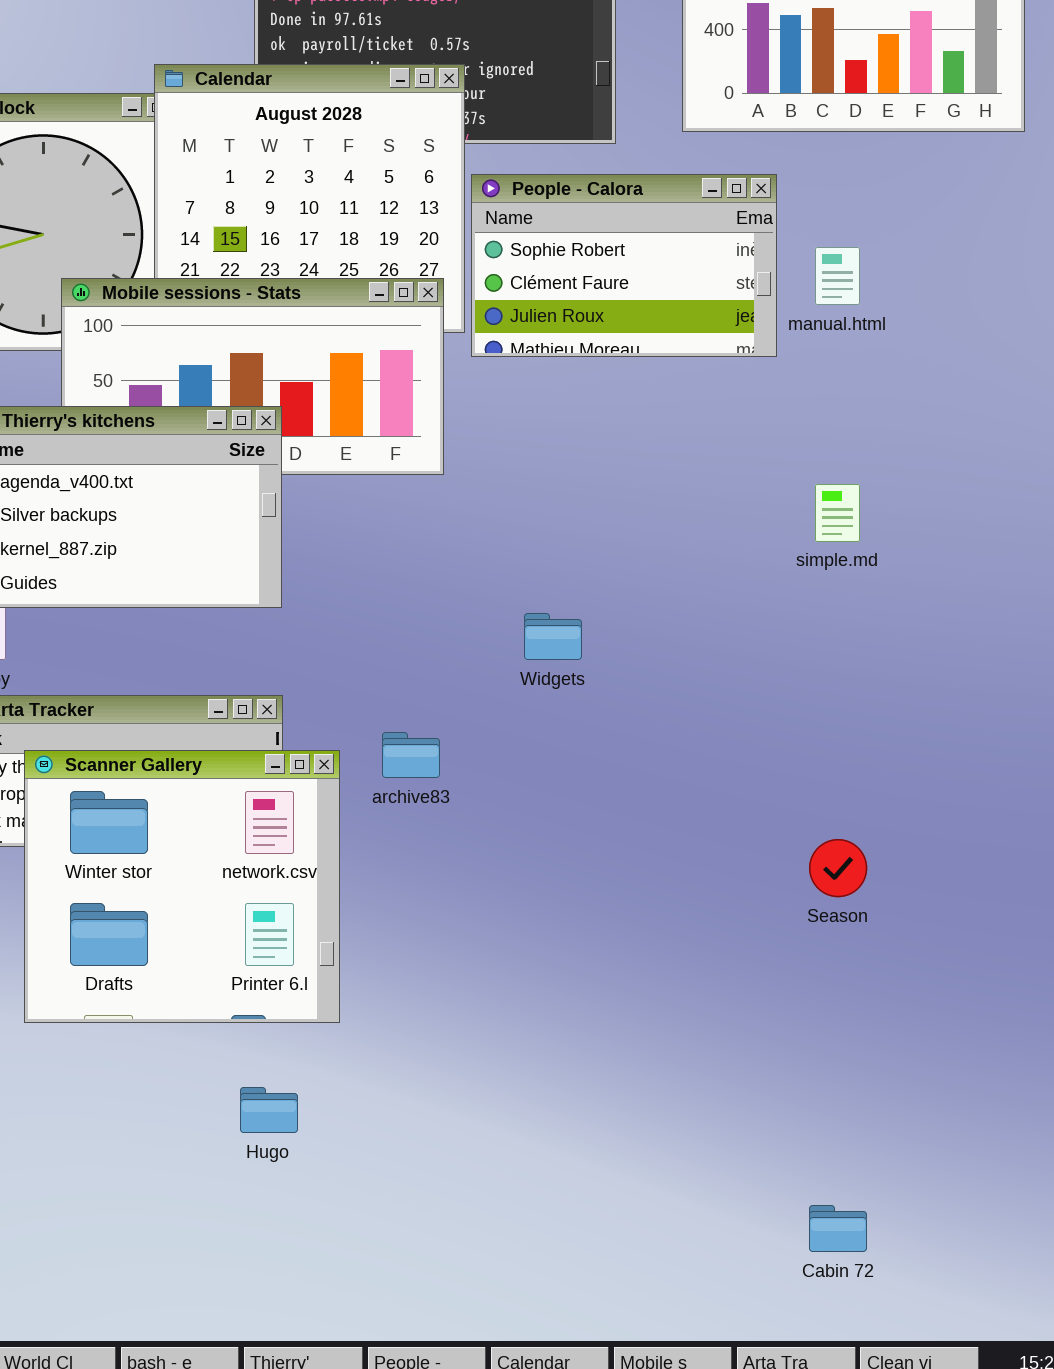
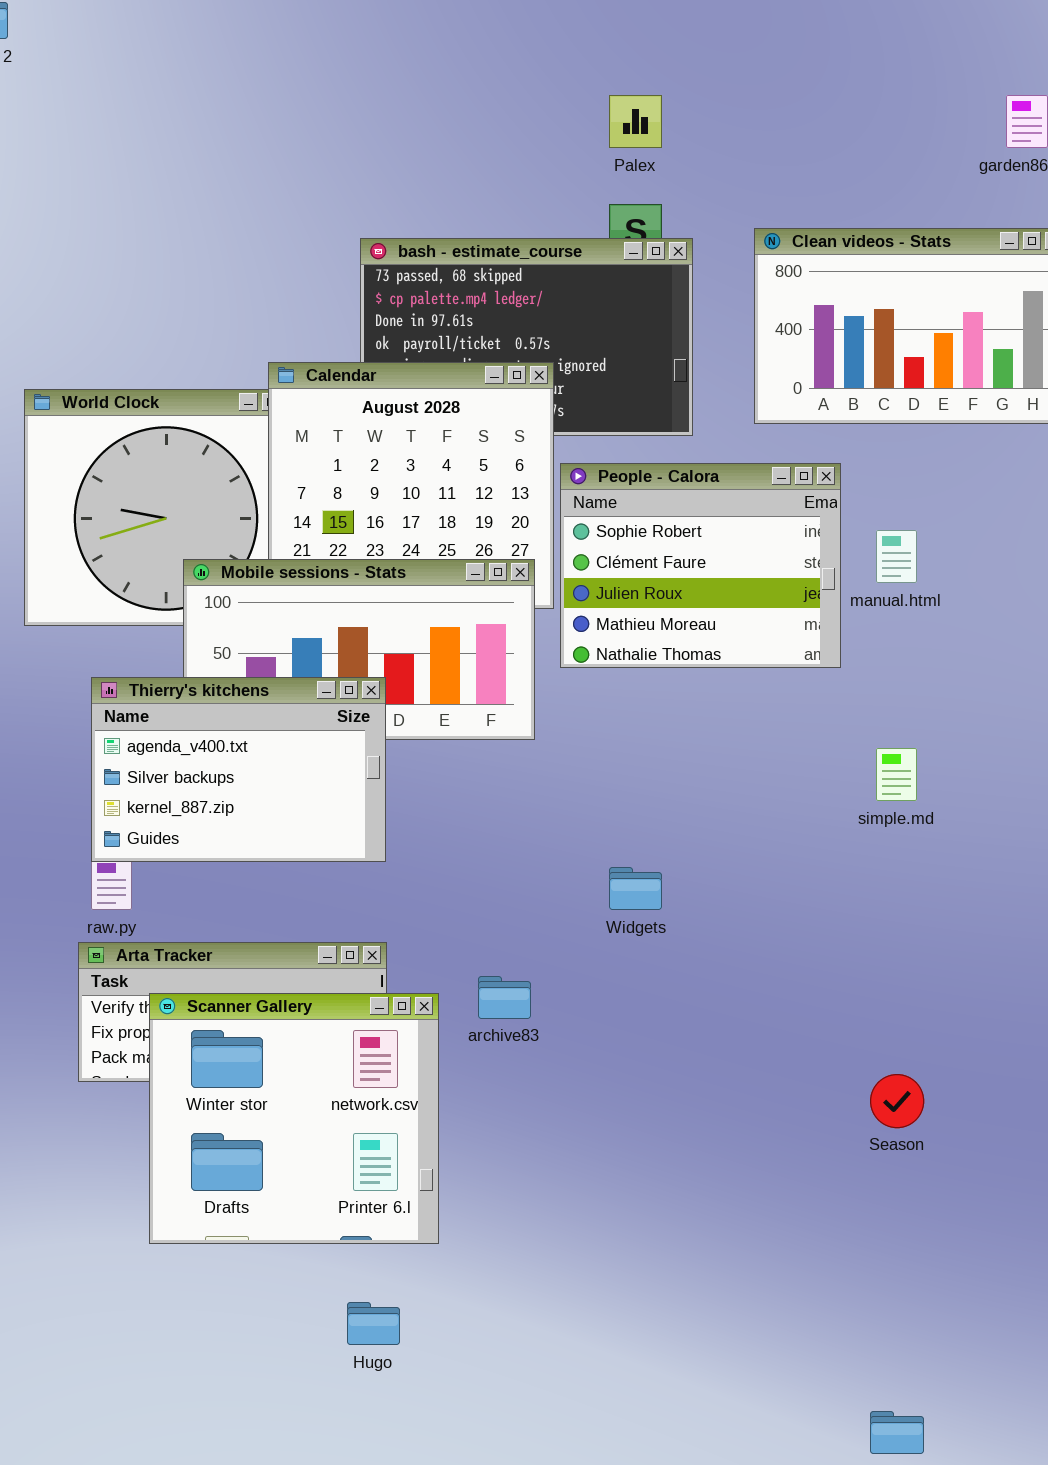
People - Calora: [471,174,777,357] -> [560,463,841,668], resized

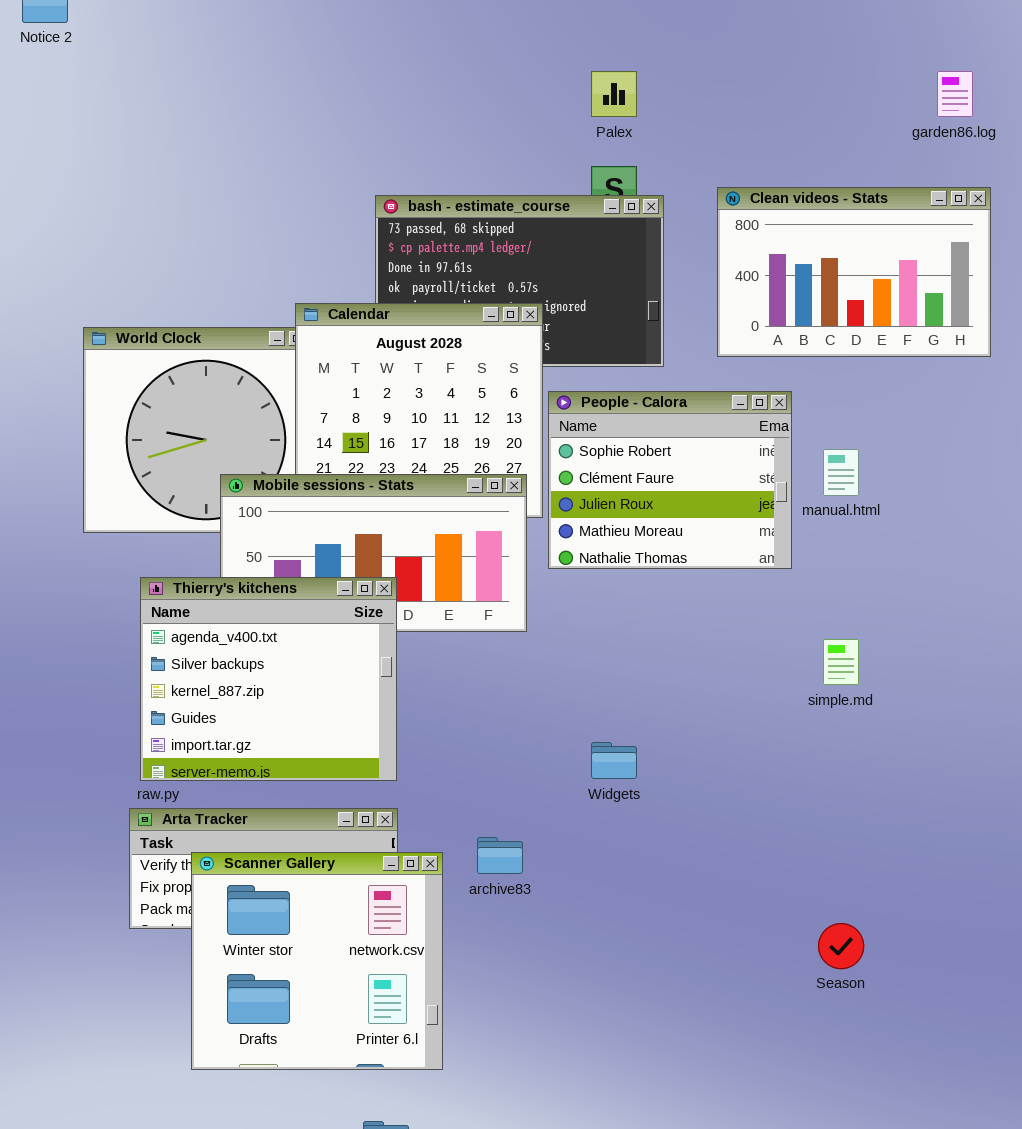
Thierry's kitchens: [91,677,386,862] -> [140,577,397,781], resized

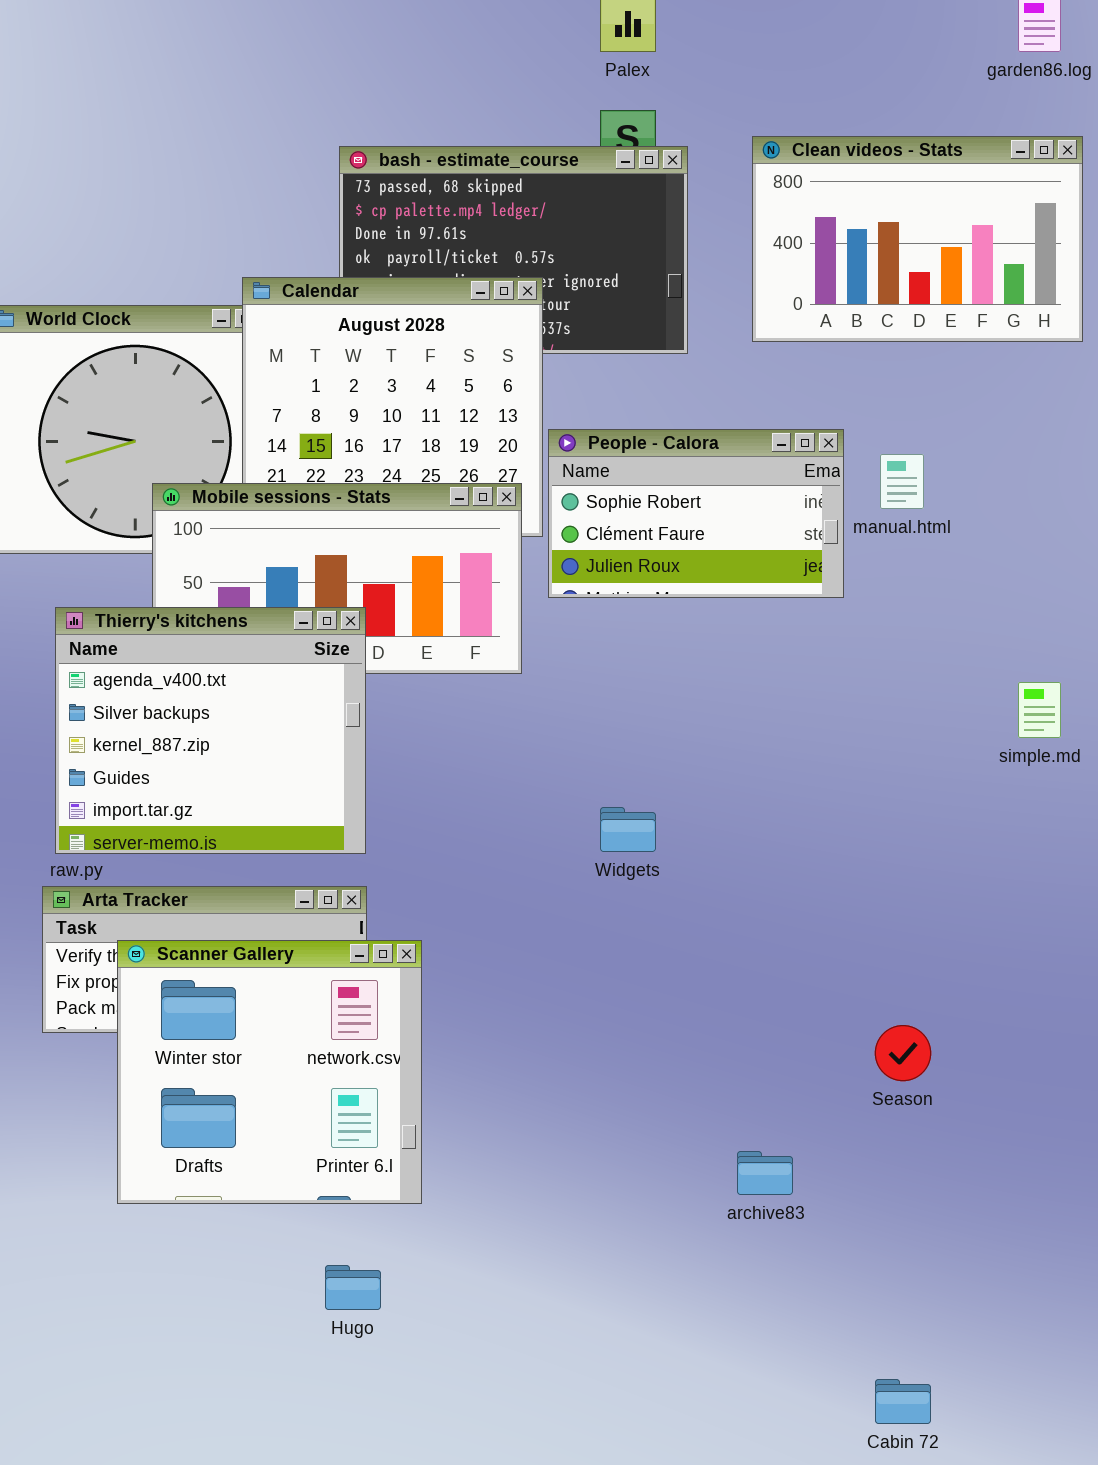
People - Calora: [548,391,792,569] -> [548,429,844,598], resized
simple.md: [823,639,859,685] -> [1018,682,1061,738], moved
archive83: [477,837,523,874] -> [737,1151,793,1195], moved

